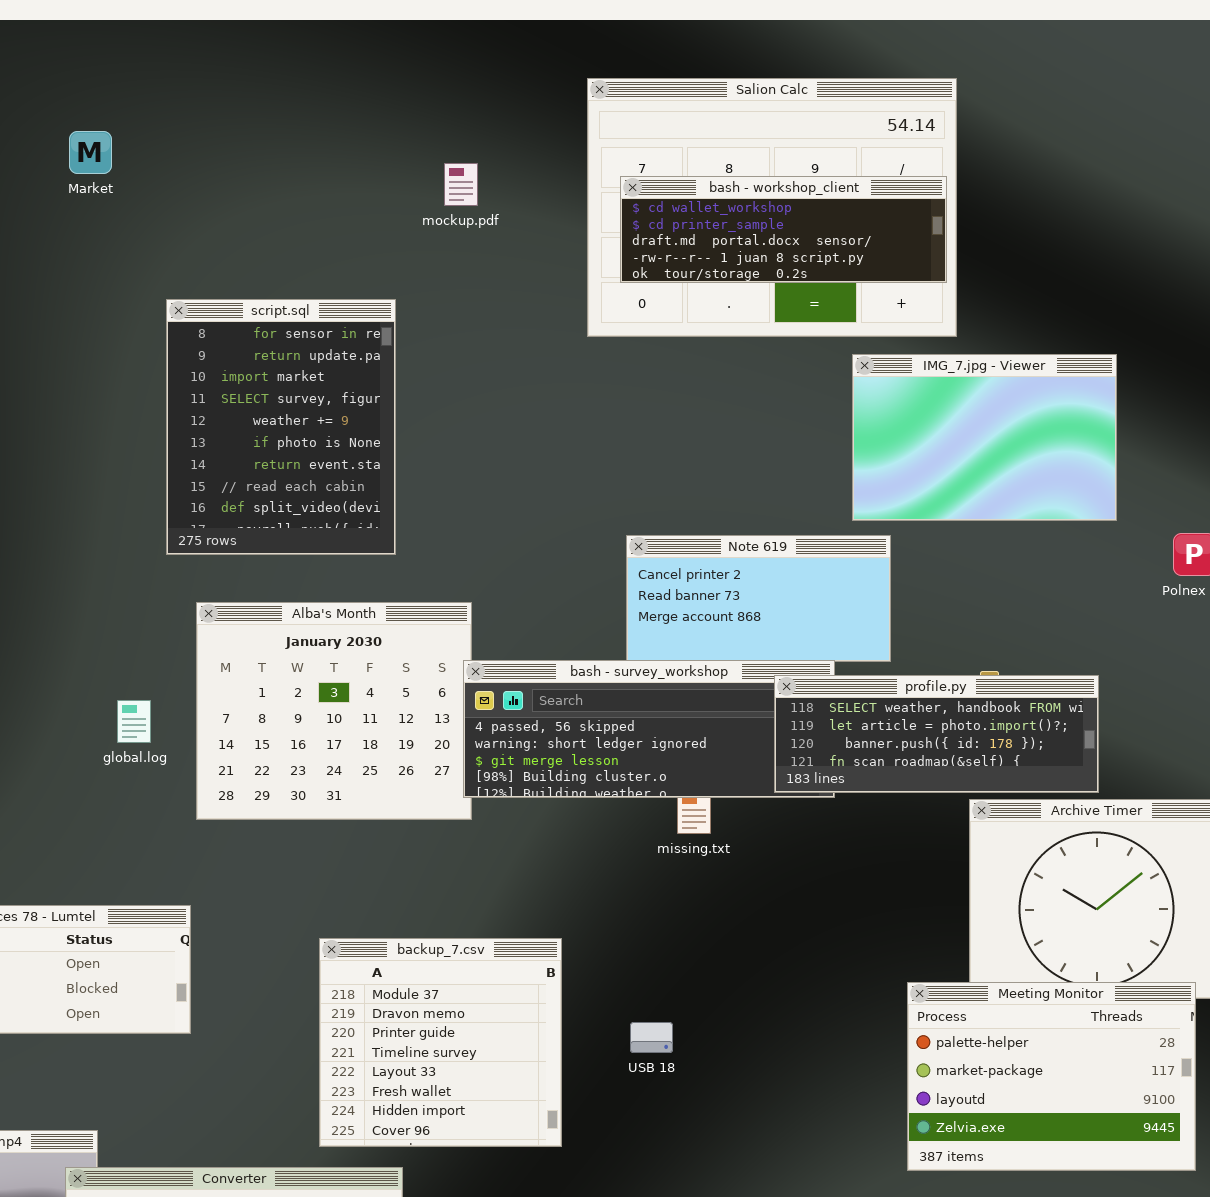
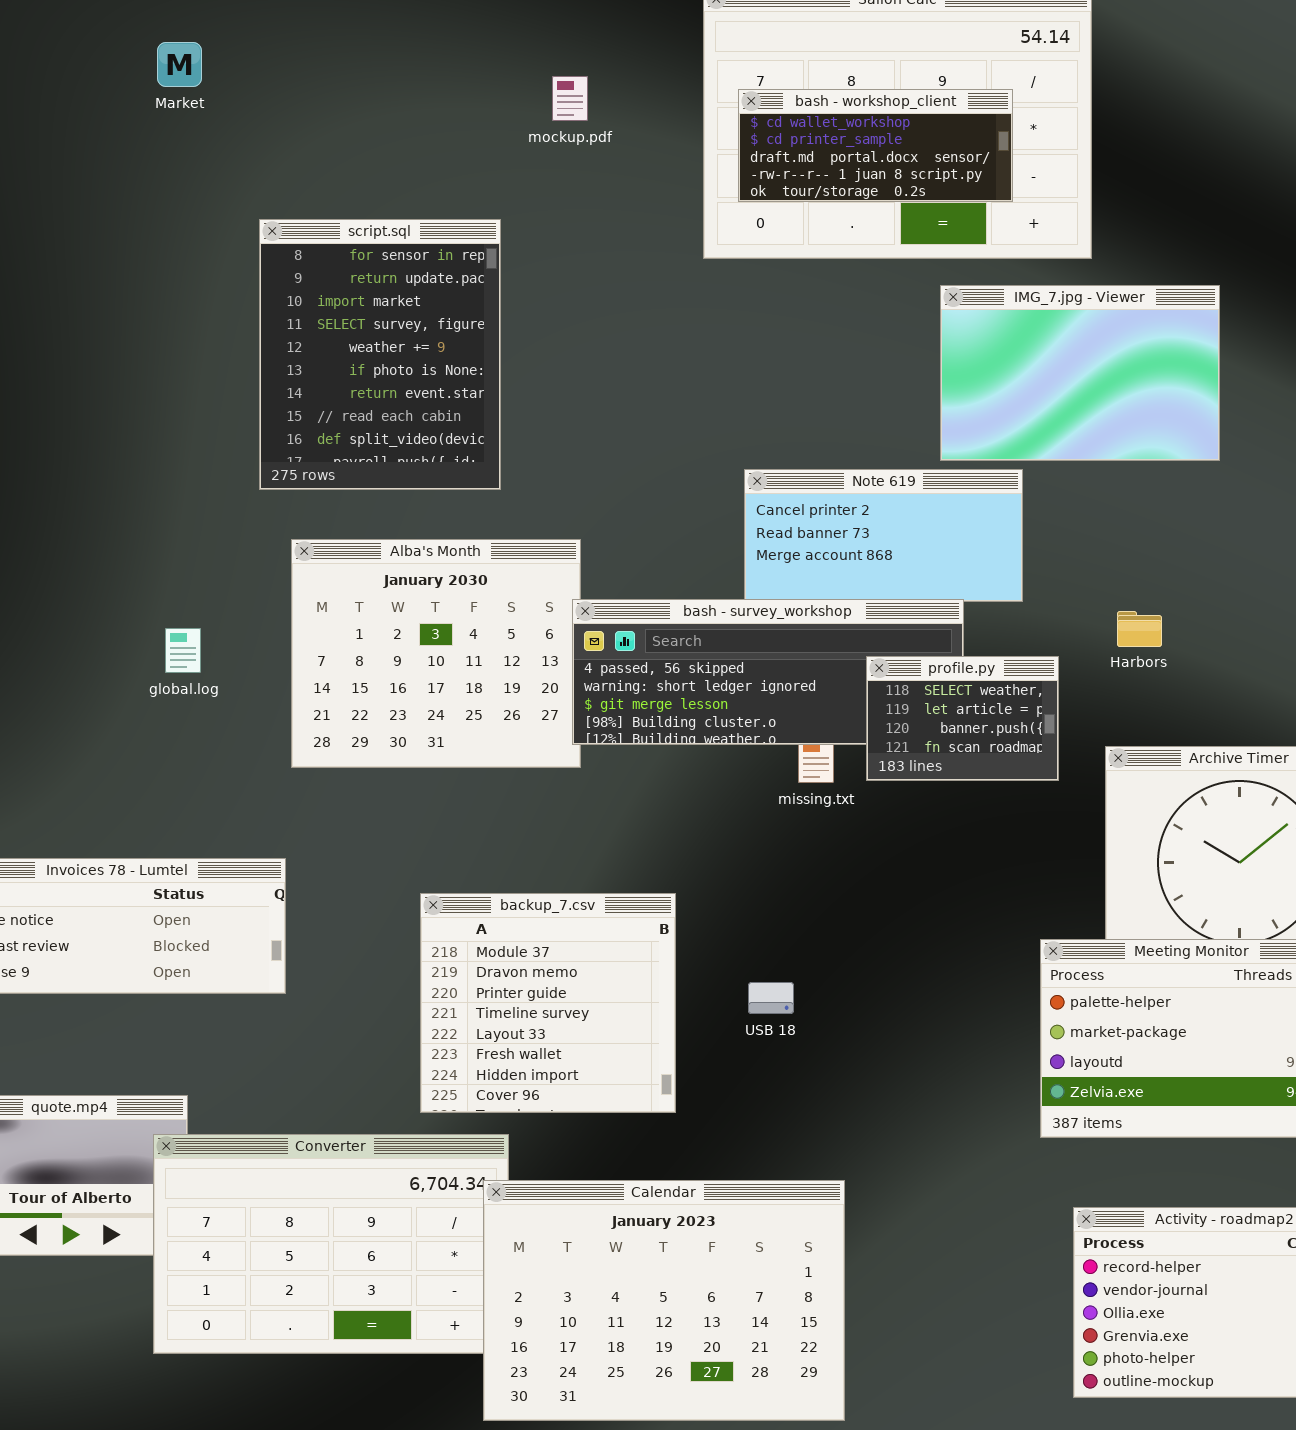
bash - workshop_client: [620,176,947,283] -> [738,89,1013,202], resized
IMG_7.jpg - Viewer: [852,354,1117,521] -> [940,285,1220,461], moved
profile.py: [774,675,1099,793] -> [866,656,1059,781], moved, resized
global.log: [117,700,151,743] -> [165,628,201,673], moved

